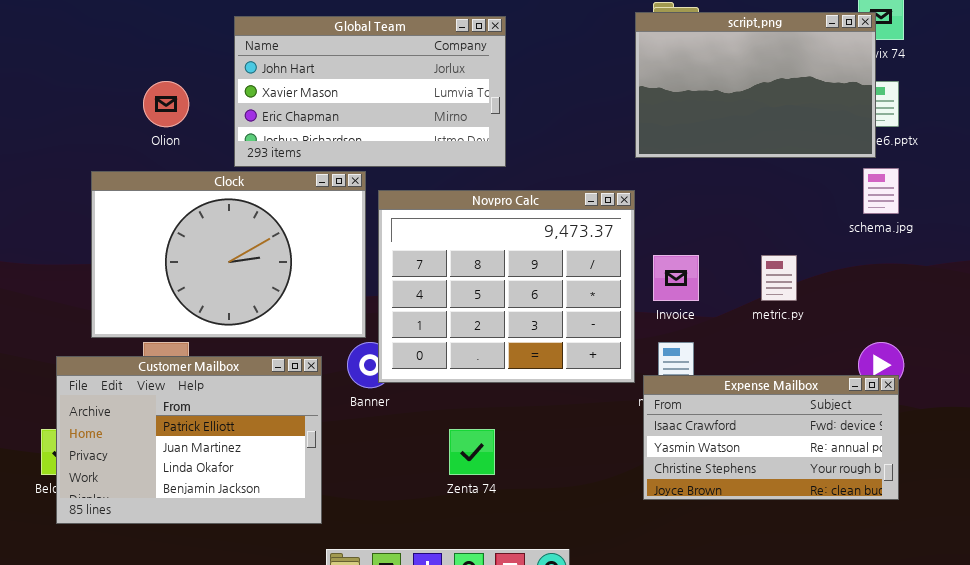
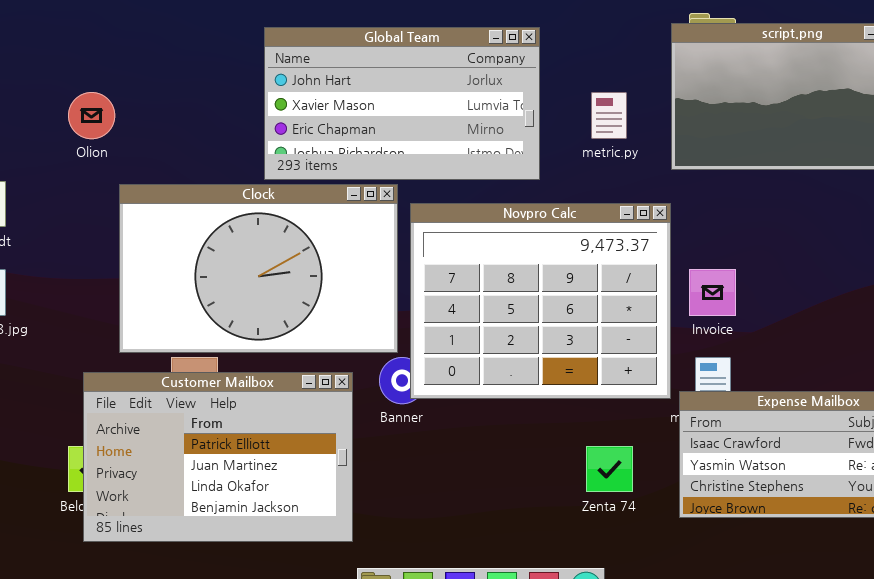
Olion: [143,81,189,127] -> [68,92,115,139], moved
metric.py: [761,255,797,301] -> [591,92,627,139], moved
Zenta 74: [449,429,495,475] -> [586,446,633,492], moved

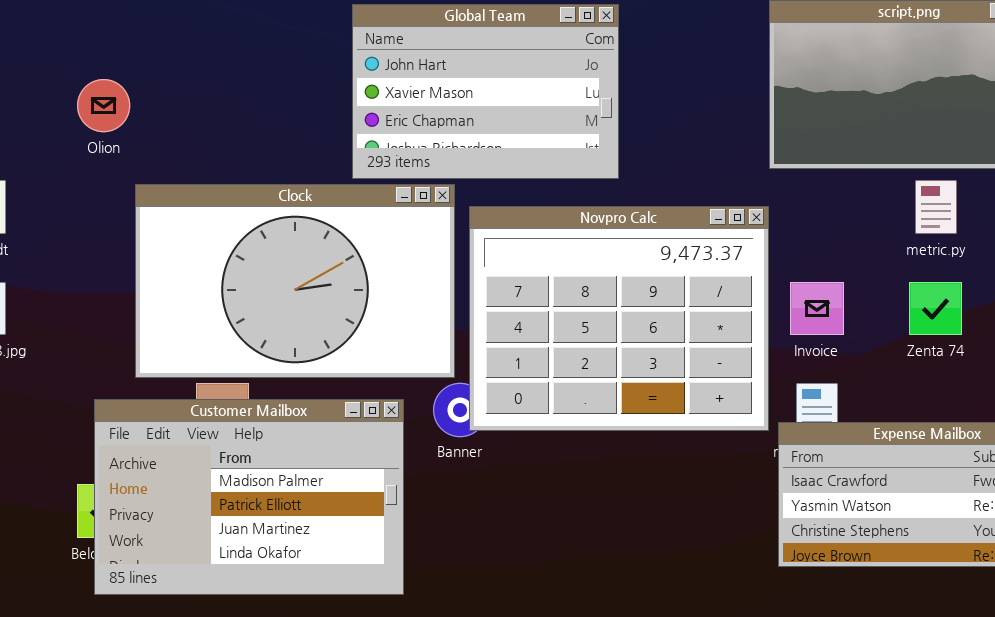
Global Team: [264,27,540,180] -> [352,4,619,179], resized
metric.py: [591,92,627,139] -> [915,180,957,234], moved
Customer Mailbox: [83,372,353,542] -> [94,399,404,595], scrolled up 1 row
Zenta 74: [586,446,633,492] -> [909,282,962,335], moved

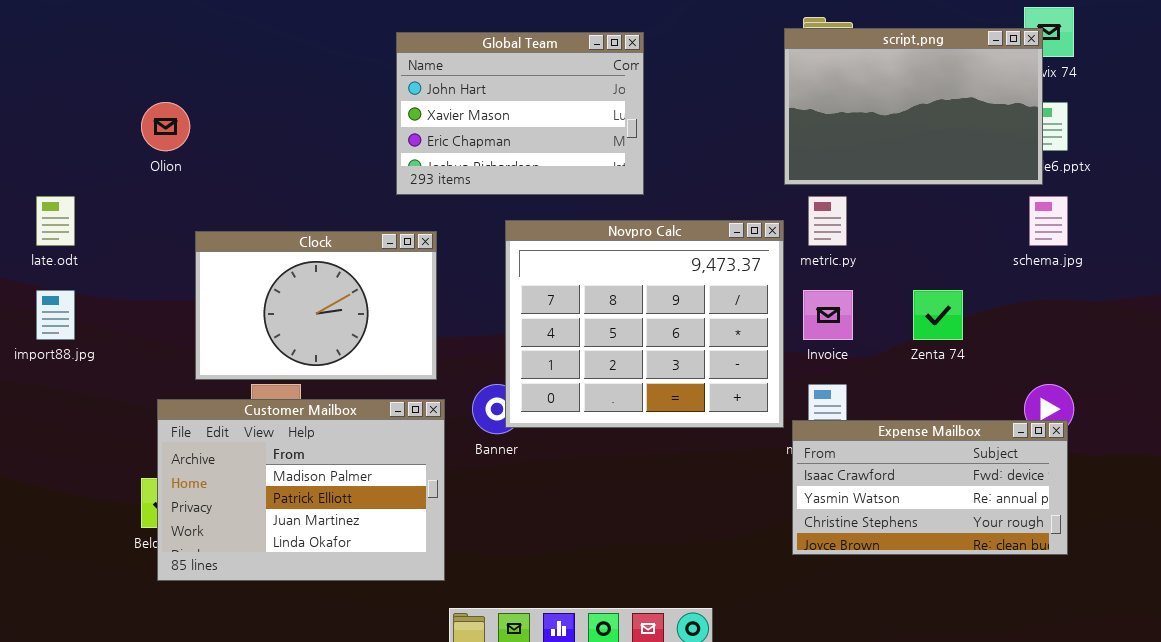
metric.py: [915,180,957,234] -> [808,196,847,246], moved
Clock: [135,184,455,378] -> [195,231,437,380], resized

